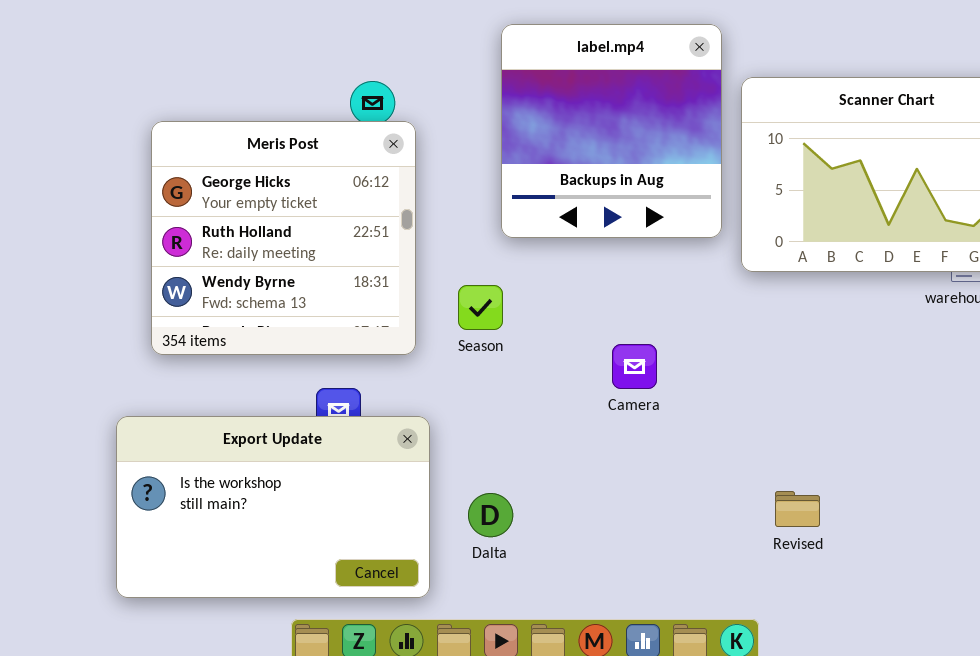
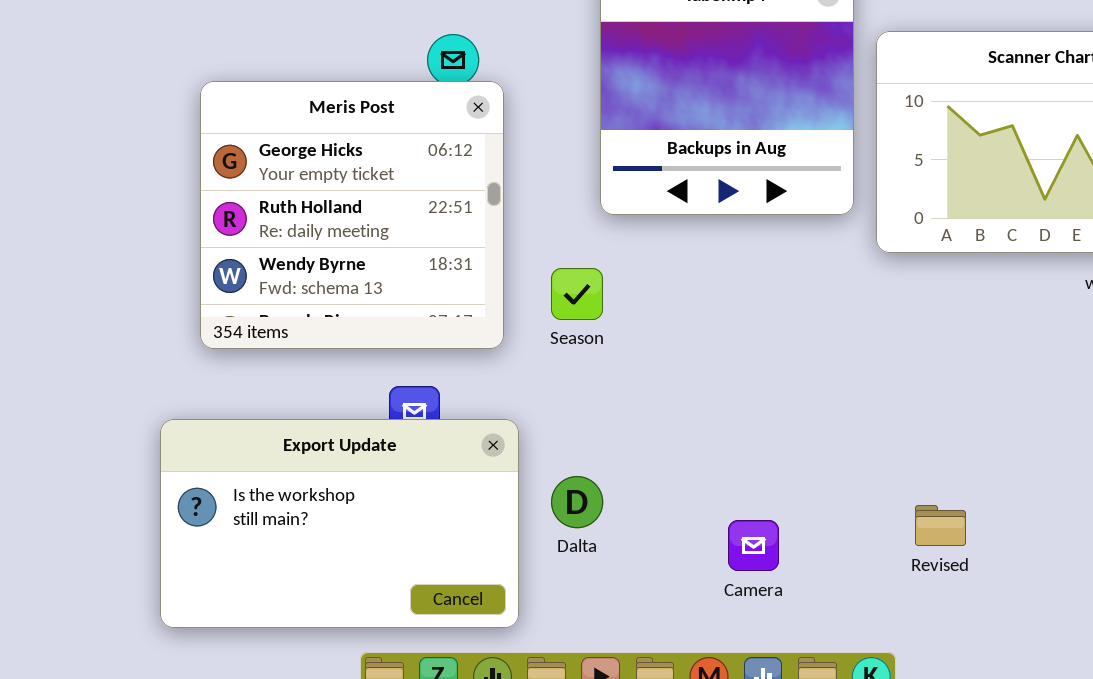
Camera: [612,344,657,389] -> [728,520,779,571], moved
Dalta: [468,493,513,537] -> [551,476,603,528], moved

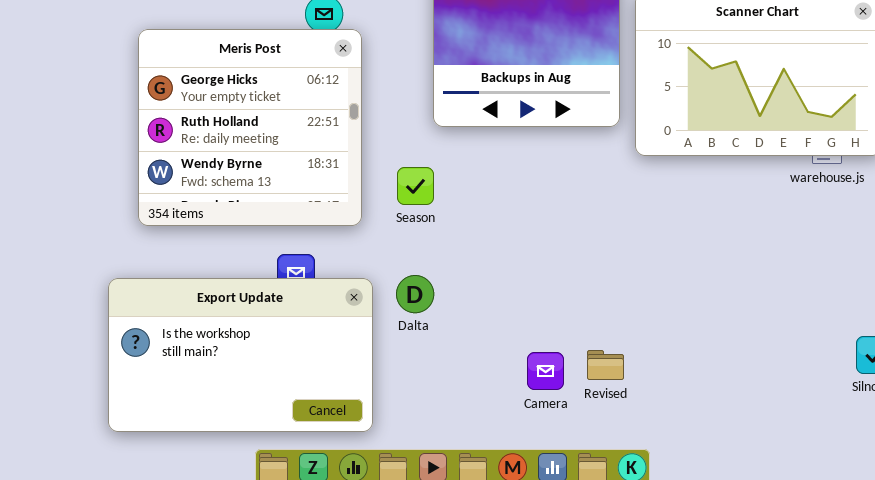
Dalta: [551,476,603,528] -> [396,275,434,313], moved
Revised: [915,505,966,546] -> [587,350,624,380], moved

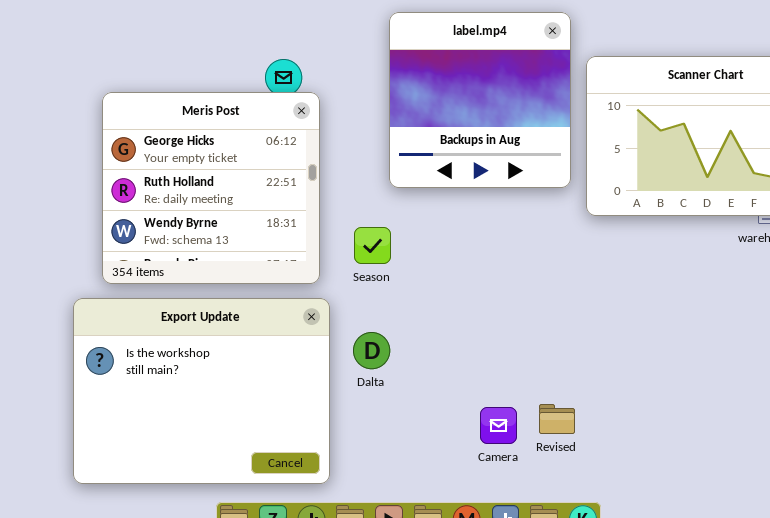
Export Update: [108,278,373,432] -> [73,298,330,484], resized

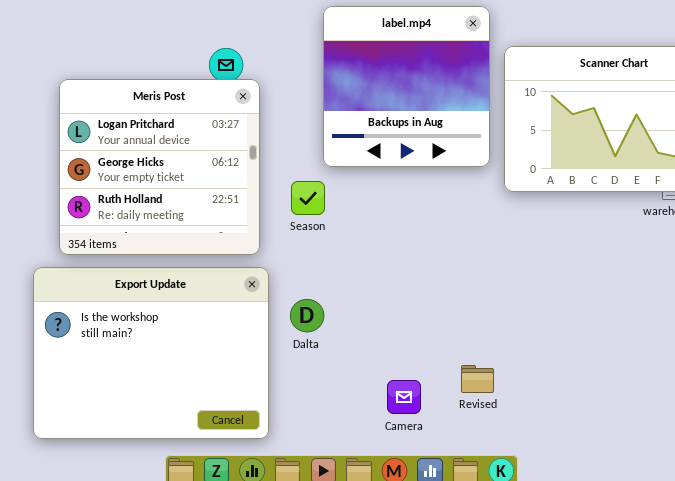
Meris Post: [102,92,320,284] -> [59,79,260,255], scrolled up 1 row
Season: [354,227,391,264] -> [291,181,325,215], moved
Camera: [480,407,517,444] -> [387,380,421,414], moved

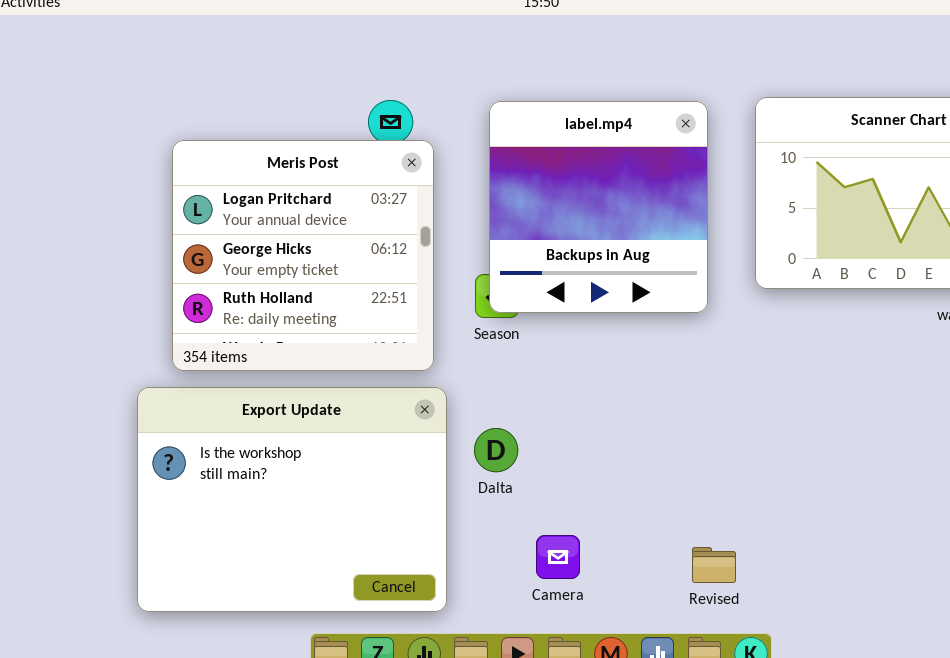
label.mp4: [323,6,490,167] -> [489,101,708,313], moved
Revised: [461,365,494,393] -> [692,547,736,583], moved
Camera: [387,380,421,414] -> [536,535,580,579], moved

